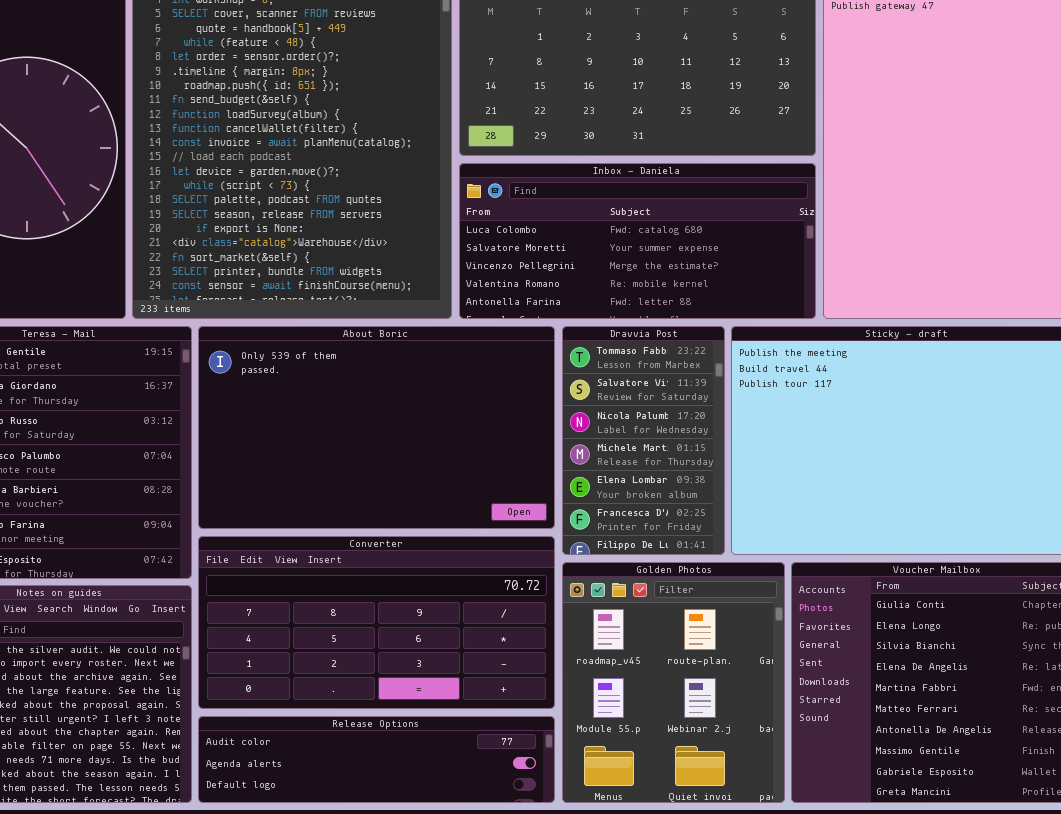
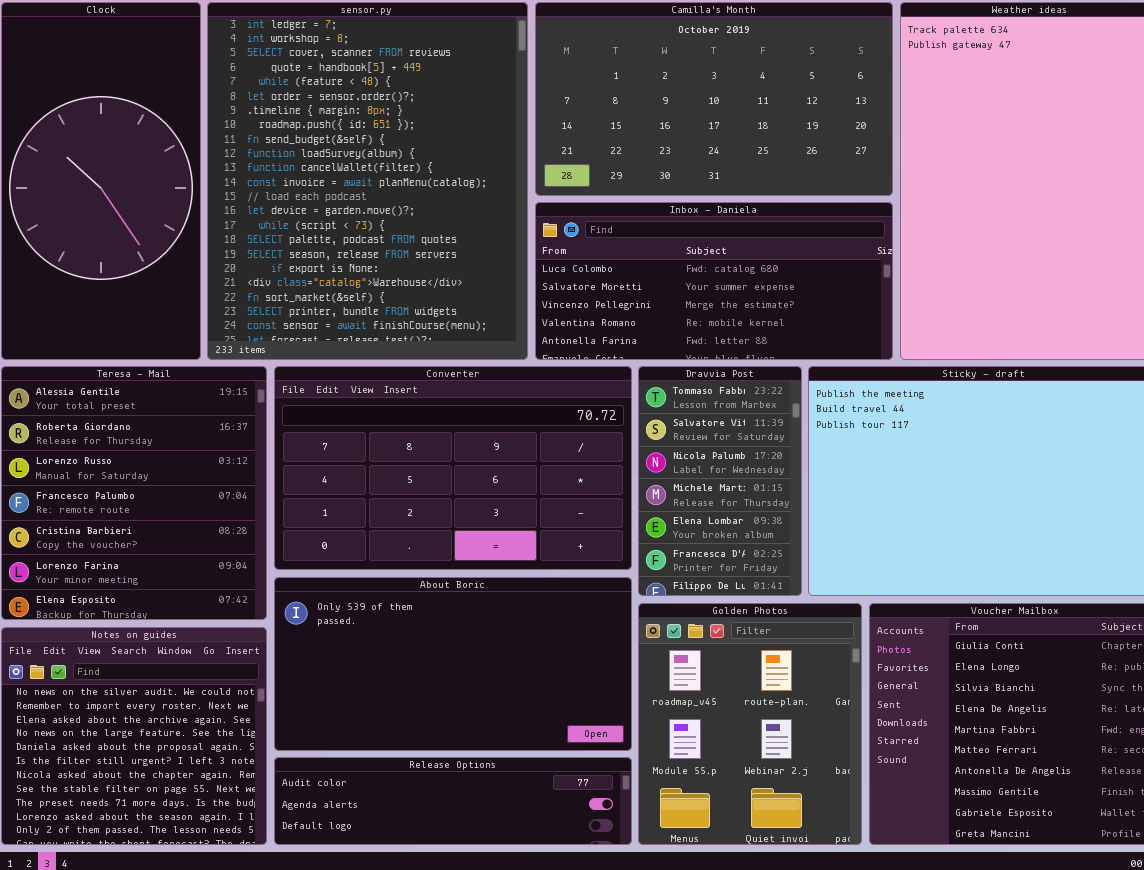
About Boric: [198,326,555,529] -> [274,577,632,751], moved, resized
Converter: [198,536,555,709] -> [274,366,632,570], moved, resized

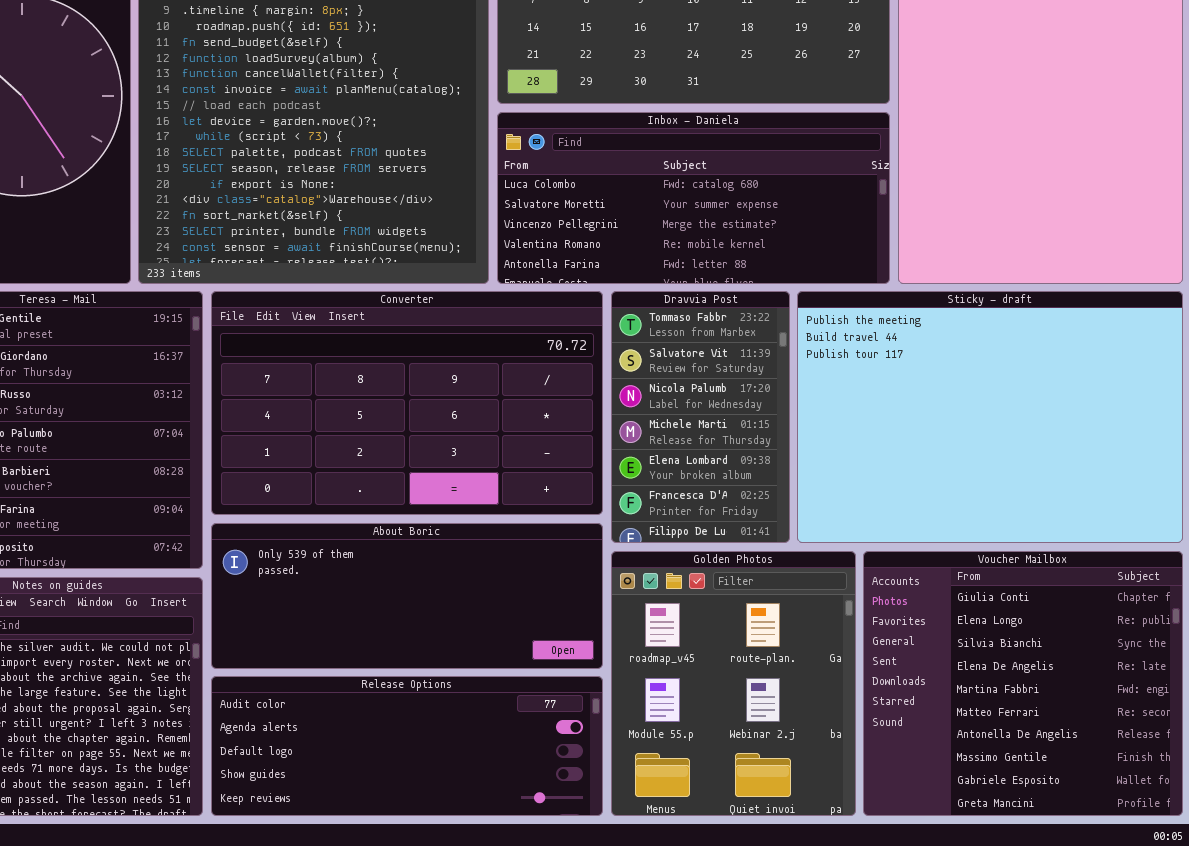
About Boric: [274,577,632,751] -> [211,523,603,669], resized
Release Options: [274,757,632,845] -> [211,676,603,816], resized

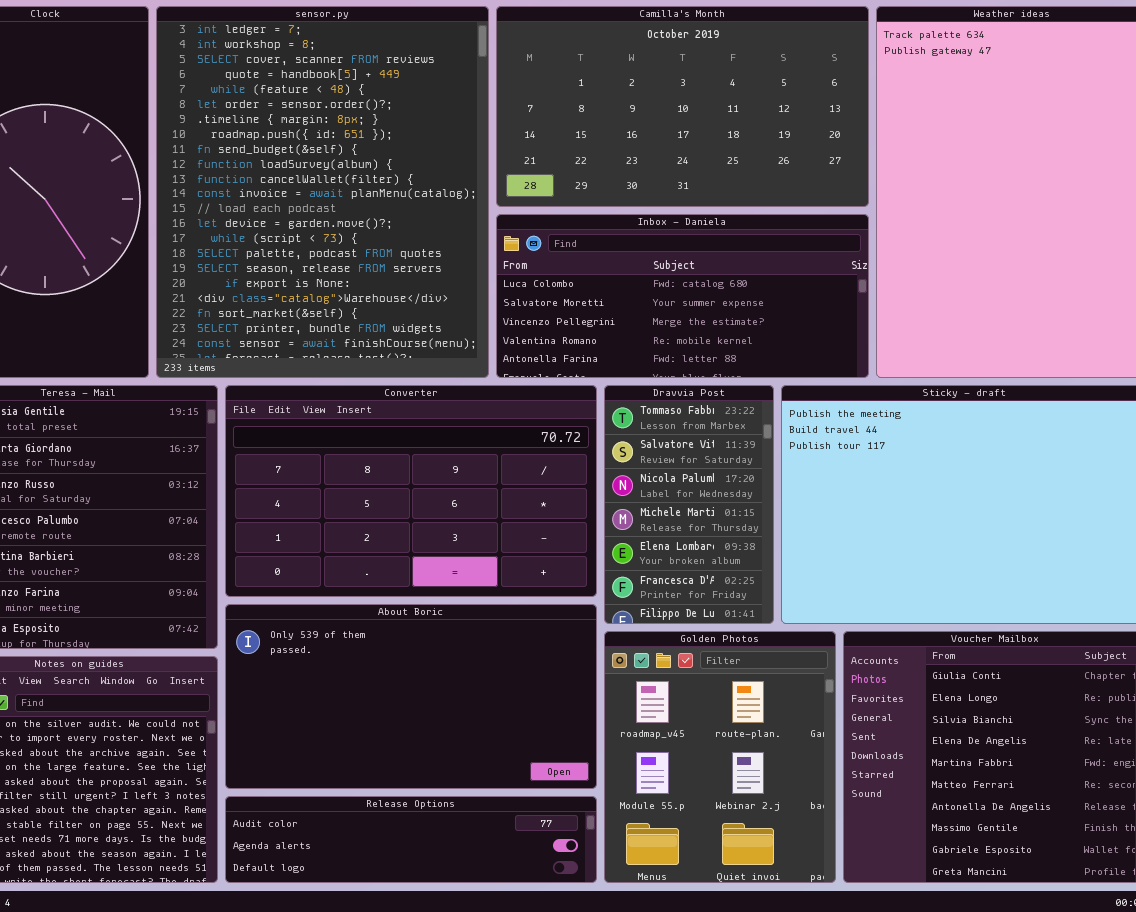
About Boric: [211,523,603,669] -> [225,604,597,789], resized
Release Options: [211,676,603,816] -> [225,796,597,883], resized

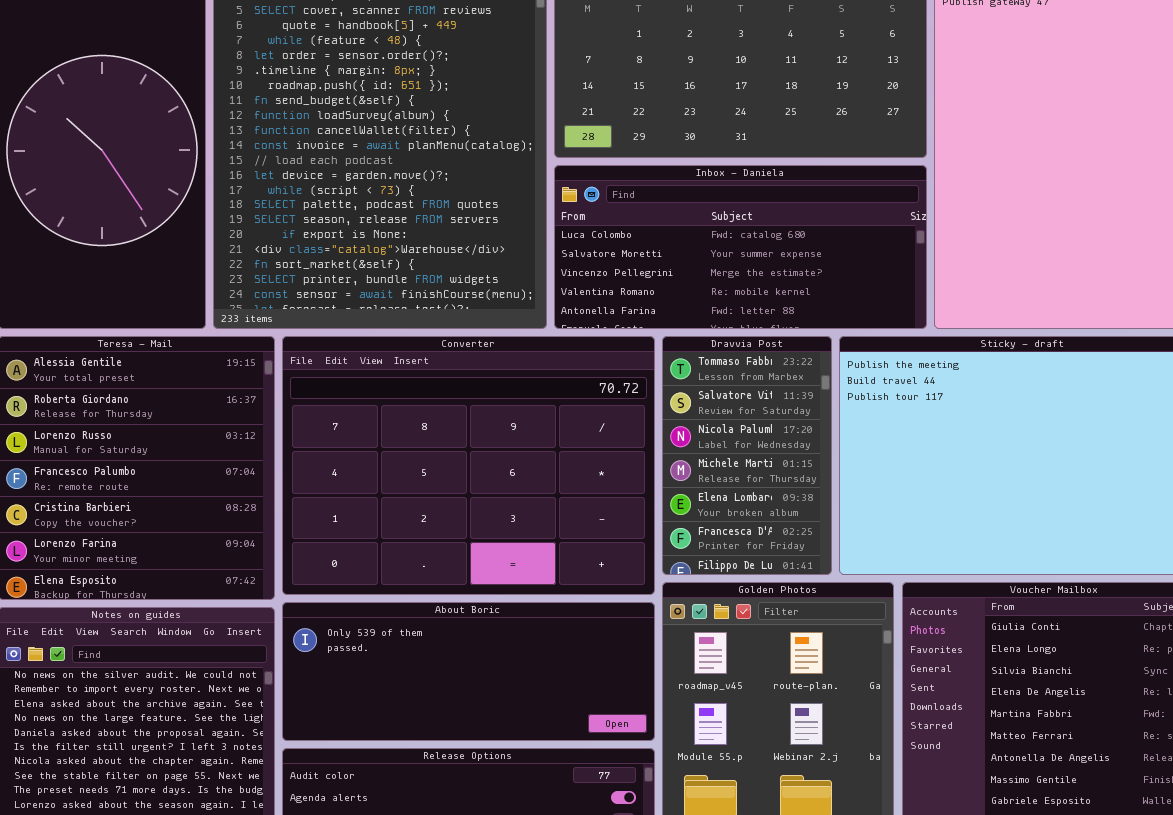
Converter: [225,385,597,597] -> [282,336,655,595], resized
About Boric: [225,604,597,789] -> [282,602,655,741], resized

